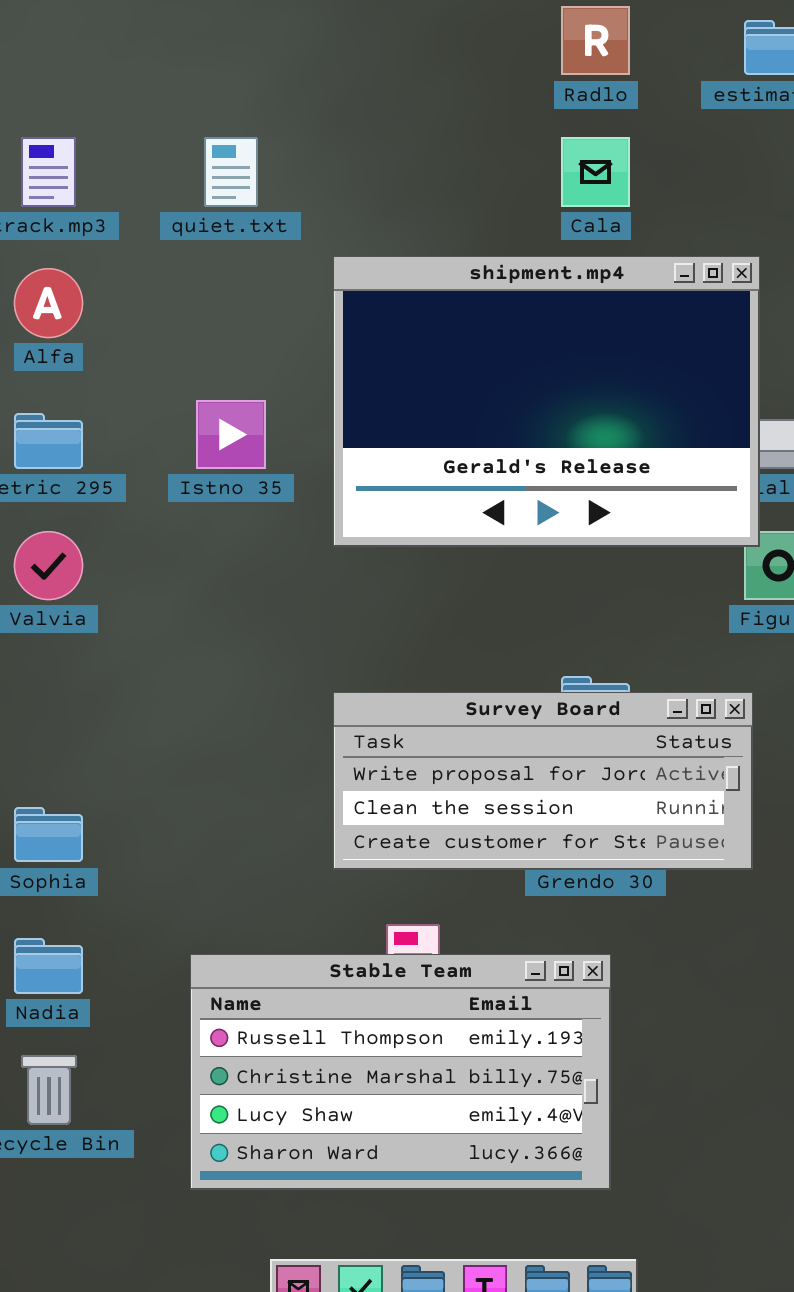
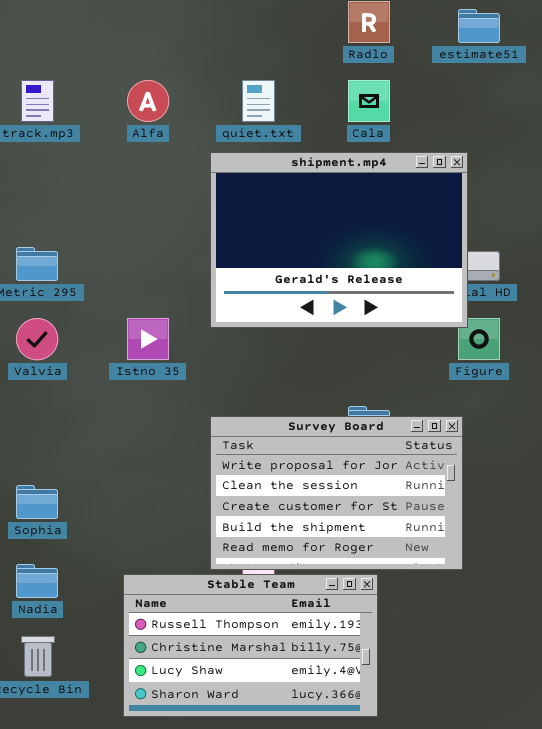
quiet.txt: [204,137,258,207] -> [242,80,275,122], moved
Alfa: [14,268,83,338] -> [127,80,169,122], moved
Istno 35: [196,400,266,469] -> [127,318,169,360], moved
Survey Board: [333,692,753,870] -> [210,416,463,570], resized

